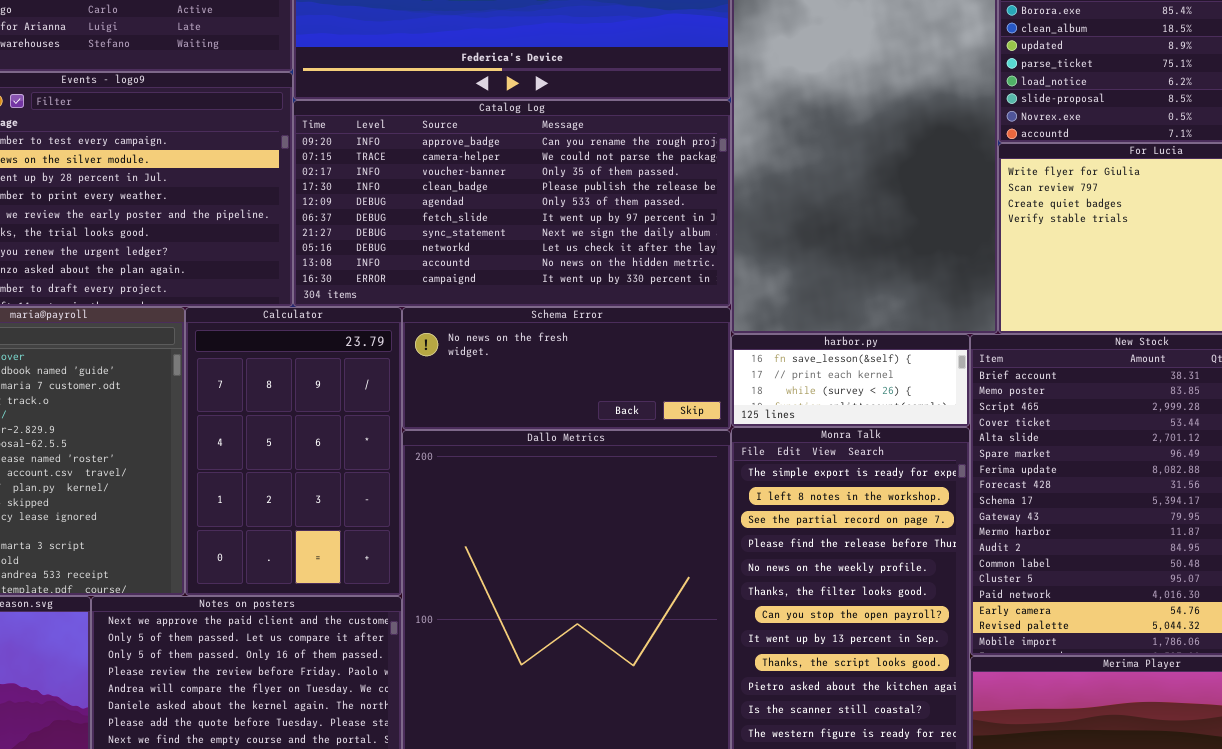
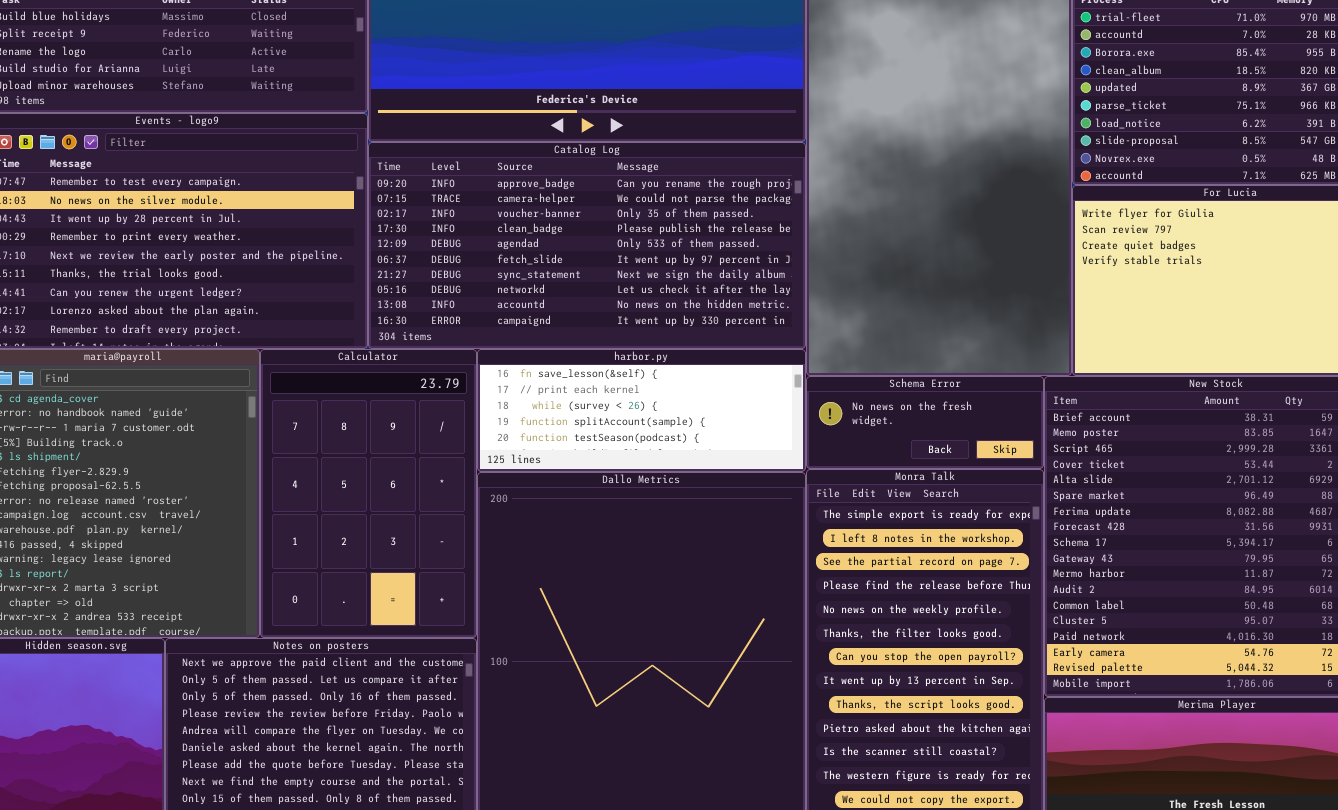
Schema Error: [402,307,731,430] -> [806,376,1044,469], moved, resized
harbor.py: [731,334,970,427] -> [477,349,806,472], moved, resized

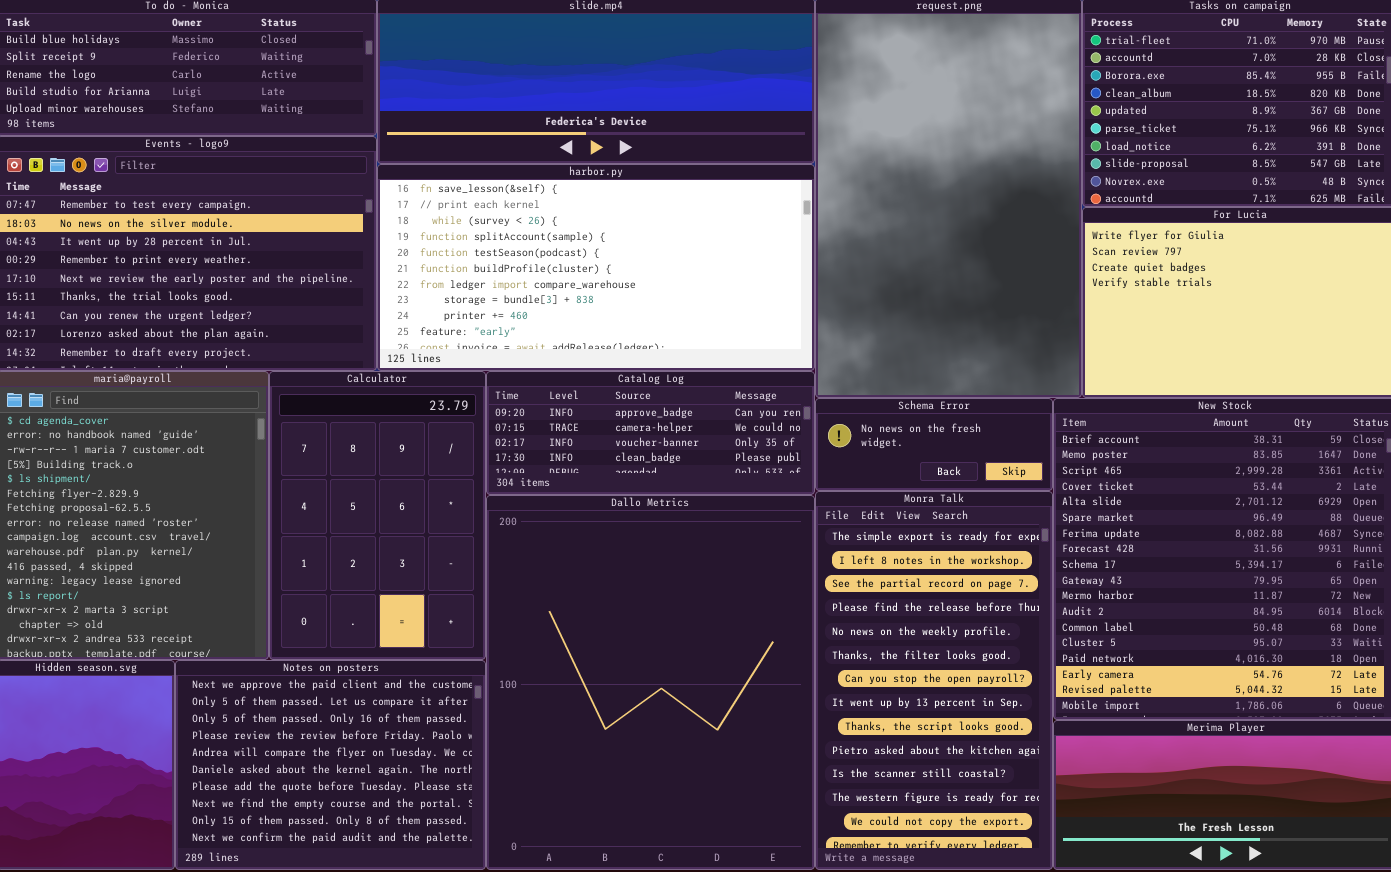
Catalog Log: [368,142,806,349] -> [486,371,815,495], moved, resized
harbor.py: [477,349,806,472] -> [377,164,815,371], moved, resized

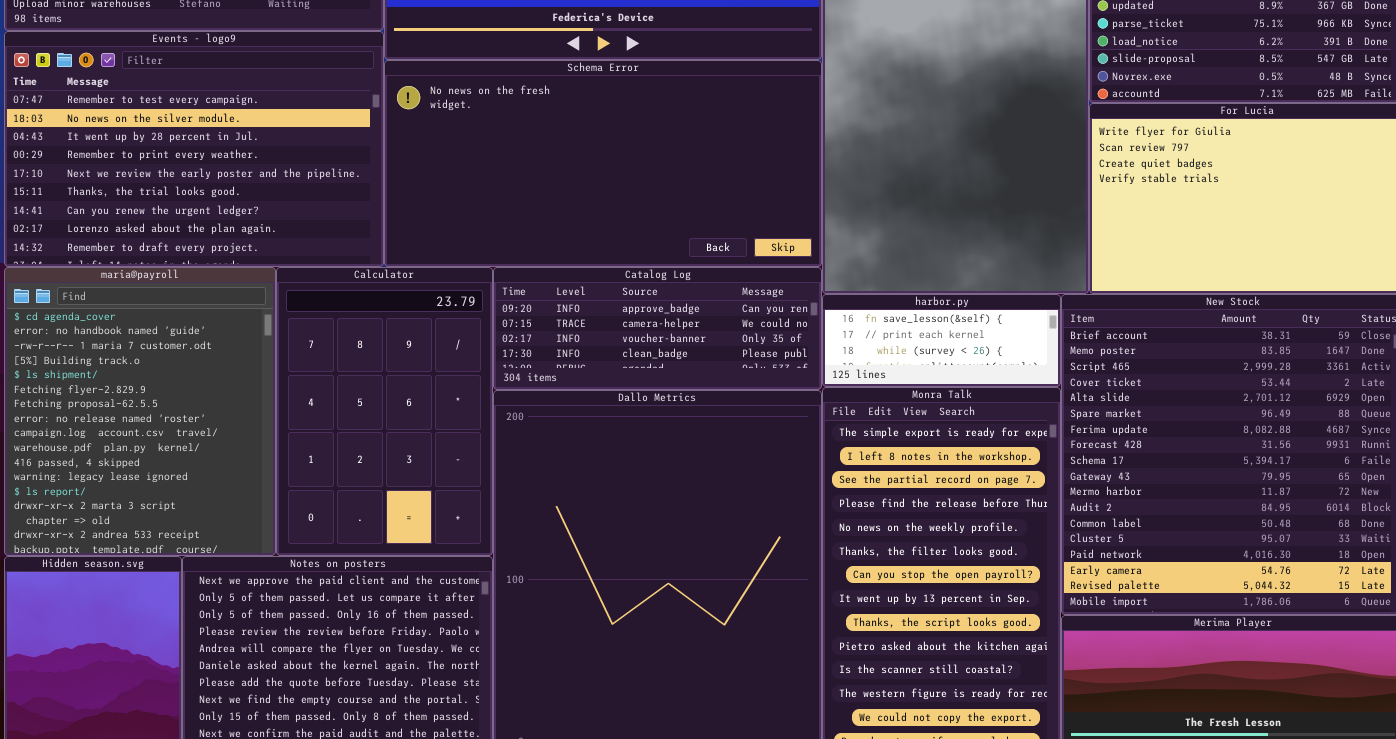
harbor.py: [377,164,815,371] -> [822,294,1061,387], moved, resized
Schema Error: [815,398,1053,491] -> [384,60,822,267], moved, resized

